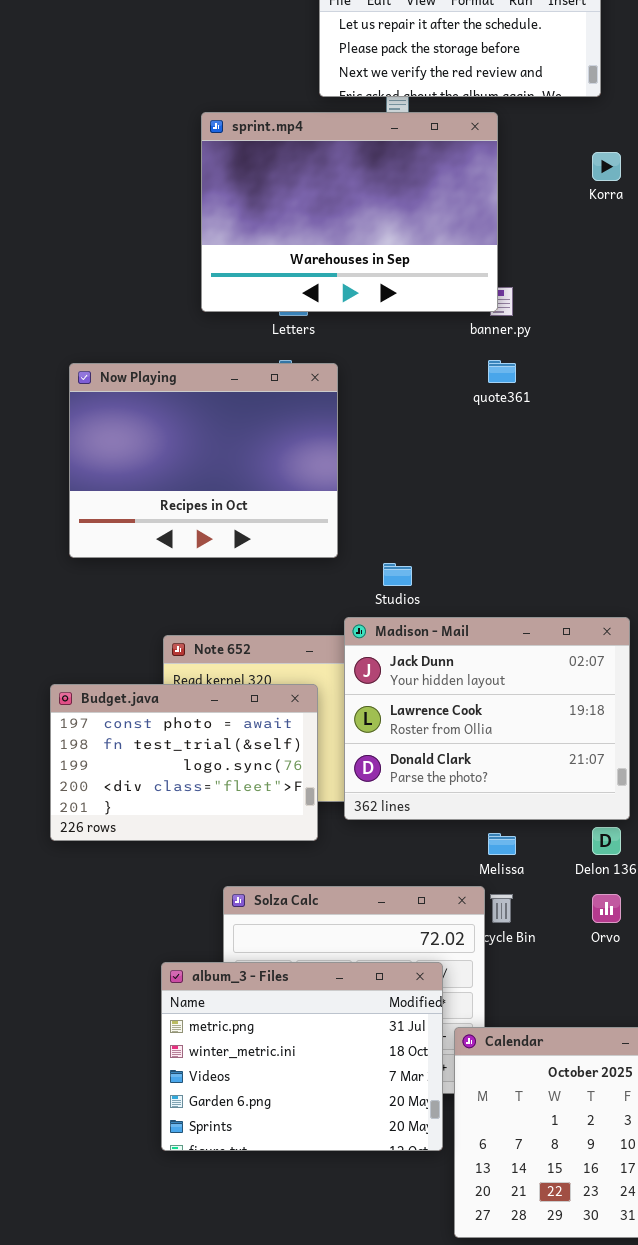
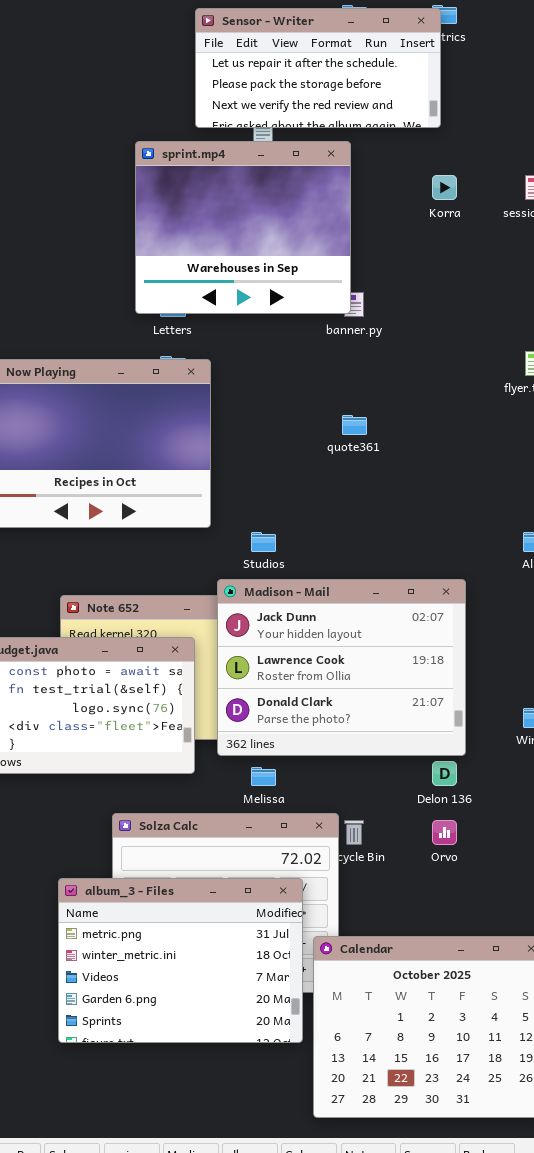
sprint.mp4: [201,112,498,312] -> [135,141,351,314], resized
quote361: [488,360,516,383] -> [342,415,367,435], moved
Melissa: [488,833,516,855] -> [251,767,276,786], moved

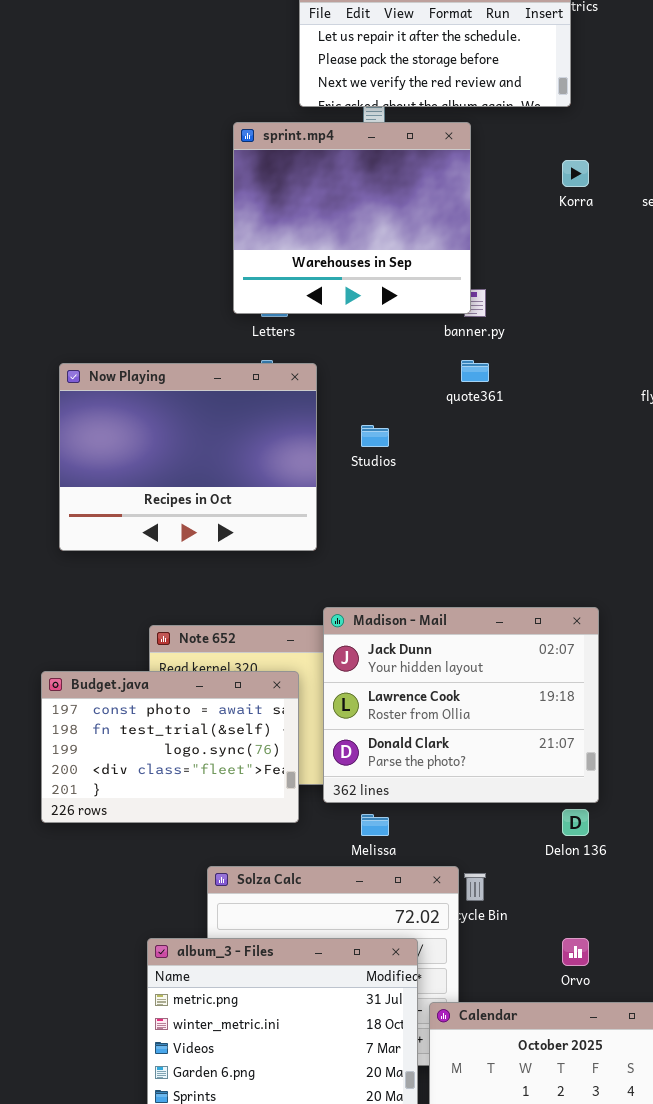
quote361: [342,415,367,435] -> [461,360,489,382], moved
Studios: [251,532,276,552] -> [361,425,389,447], moved
Orvo: [432,820,457,845] -> [562,938,589,966], moved

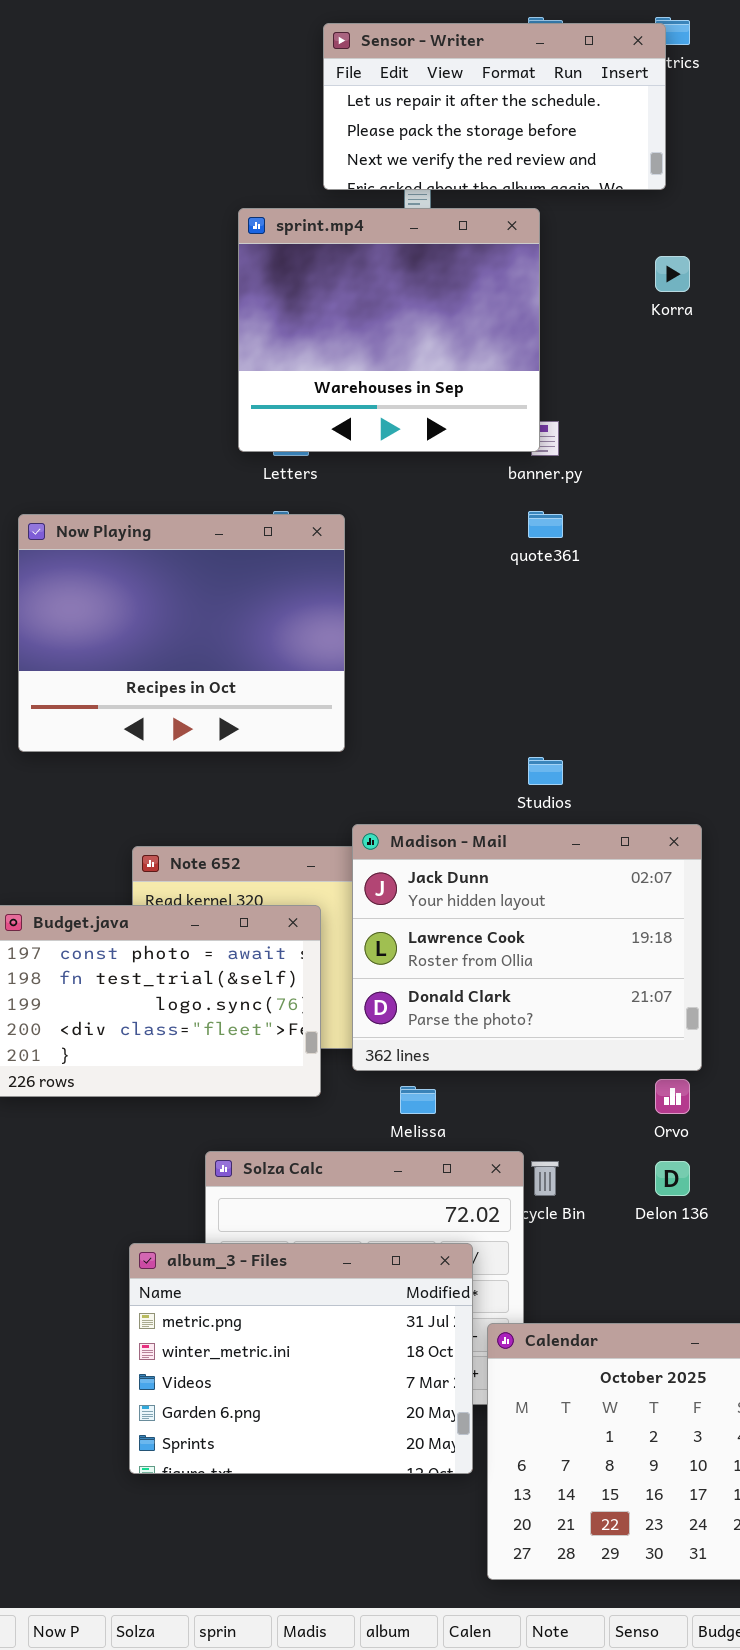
Studios: [361,425,389,447] -> [528,757,563,785], moved
Delon 136: [562,809,589,836] -> [655,1161,690,1196], moved
Orvo: [562,938,589,966] -> [655,1079,690,1114], moved

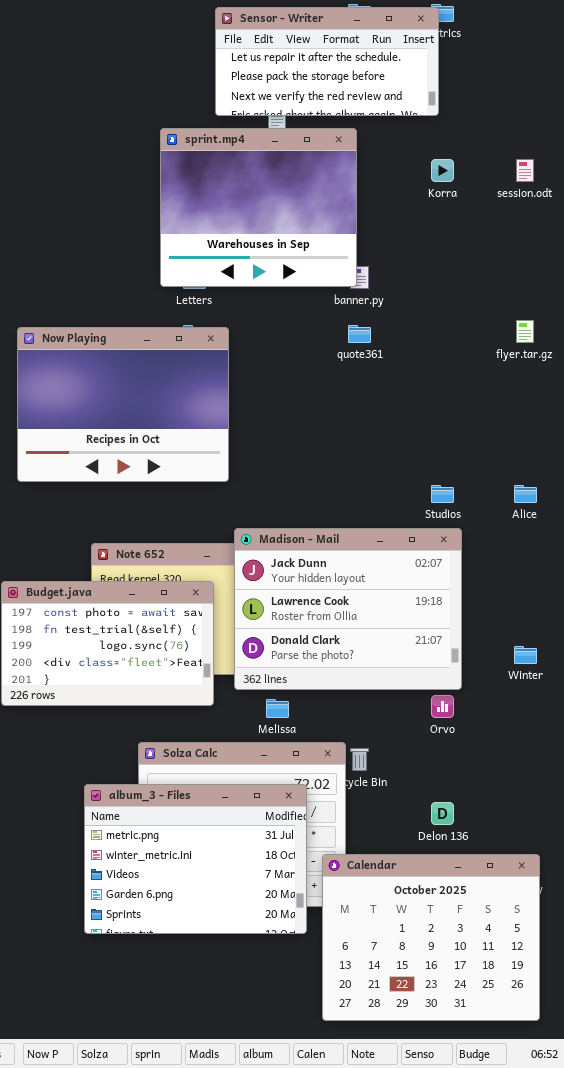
Studios: [528,757,563,785] -> [431,485,454,503], moved
Delon 136: [655,1161,690,1196] -> [431,802,454,825], moved
album_3 - Files: [129,1243,473,1474] -> [84,784,307,934], moved

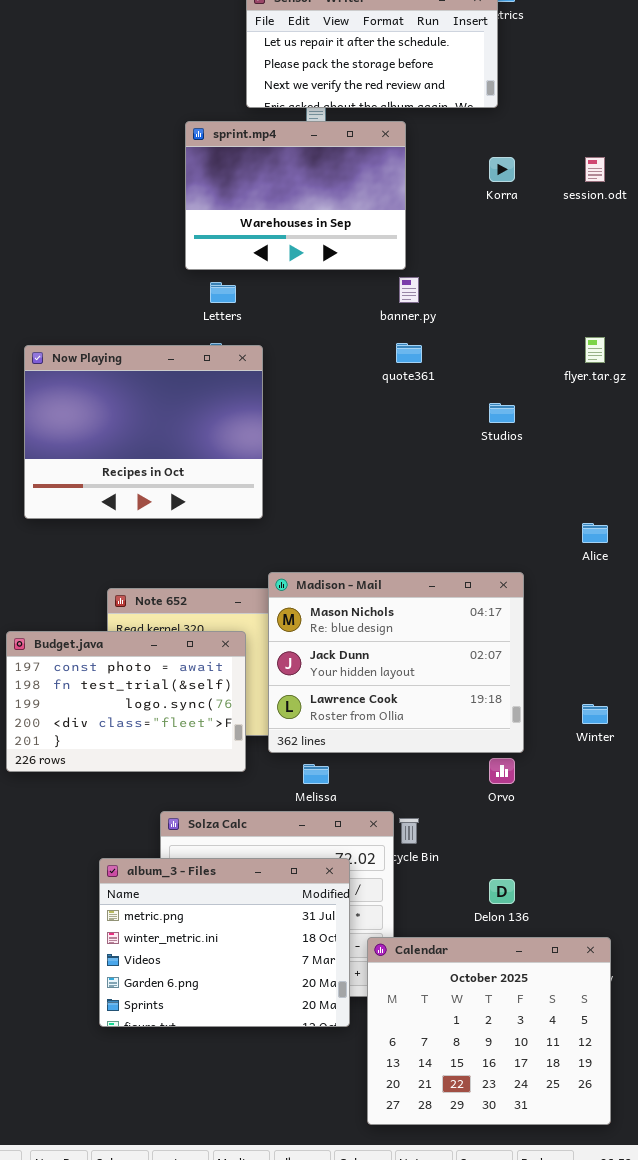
sprint.mp4: [160,128,357,287] -> [185,121,406,270], resized
Studios: [431,485,454,503] -> [489,403,515,423], moved
Madison - Mail: [234,528,462,690] -> [268,572,524,753], scrolled up 1 row

